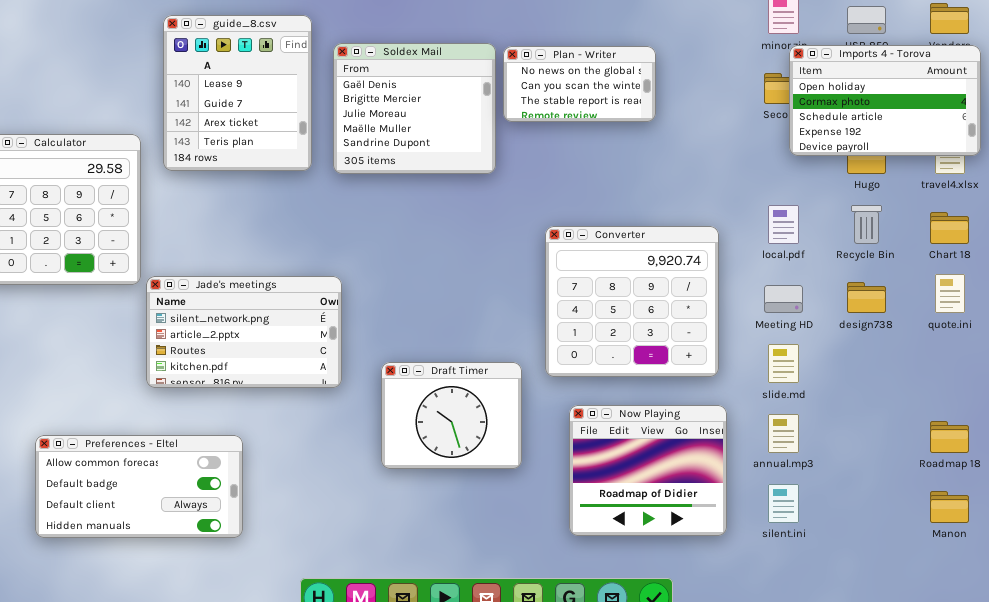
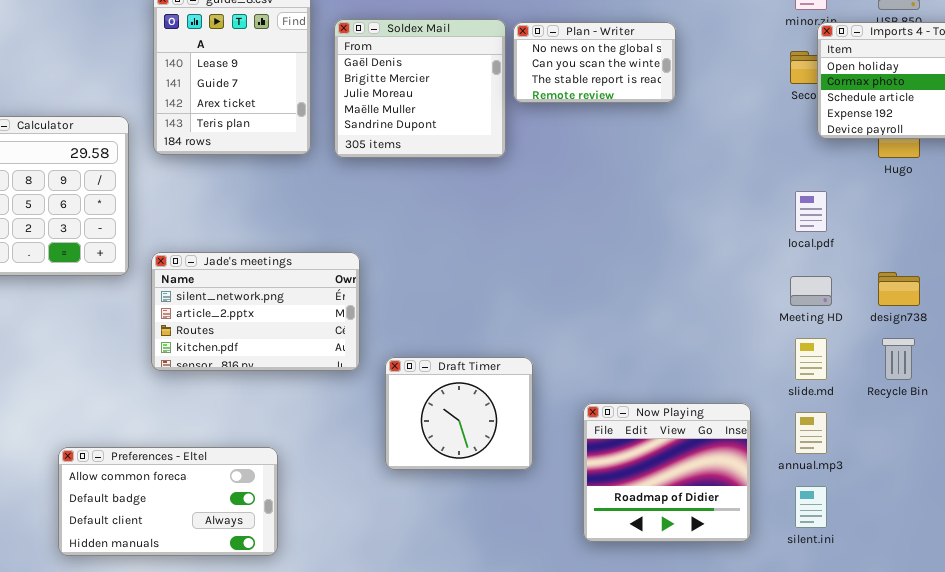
Recycle Bin: [851,205,882,244] -> [882,338,915,380], moved
Converter: [545,226,719,377] -> none, closed
Jade's meetings: [146,276,342,388] -> [151,252,360,371], moved
Preferences - Eltel: [35,435,243,538] -> [58,447,278,556], moved

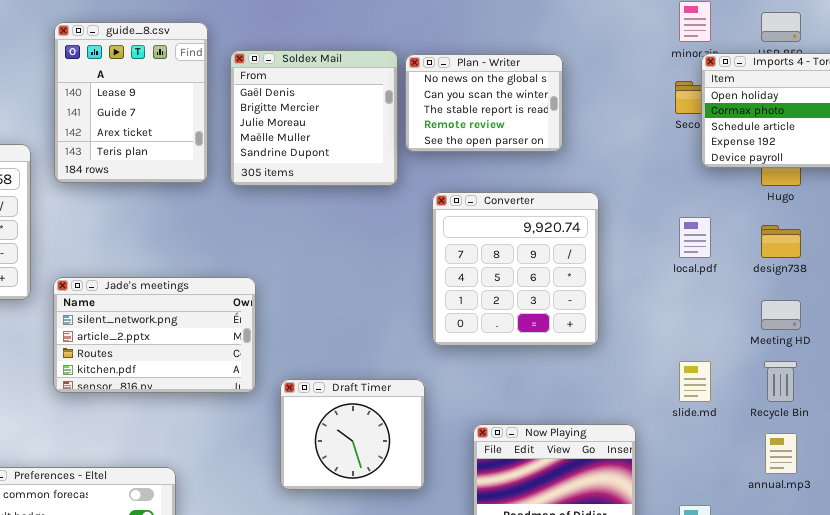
Plan - Writer: [513,22,676,103] -> [405,54,563,152], resized
Converter: none -> [432,192,599,346], opened
design738: [878,272,920,306] -> [761,225,801,258], moved
Meeting HD: [790,276,832,306] -> [761,300,801,330], moved
annual.mp3: [795,412,827,454] -> [765,433,797,474], moved

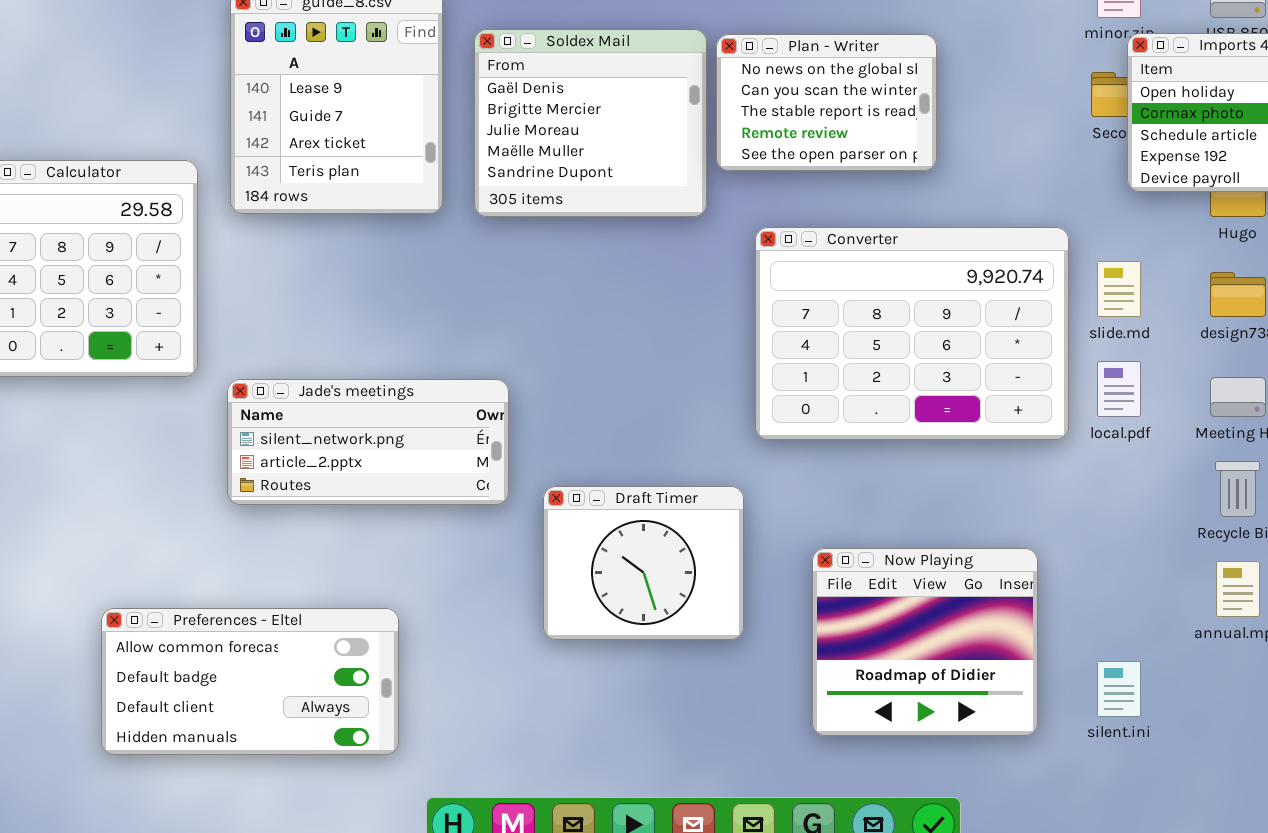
Converter: [432,192,599,346] -> [755,227,1069,440], resized
local.pdf: [679,217,711,258] -> [1097,361,1141,417], moved
Jade's meetings: [53,277,256,393] -> [227,379,509,505], resized
slide.md: [679,361,711,402] -> [1097,261,1141,317], moved

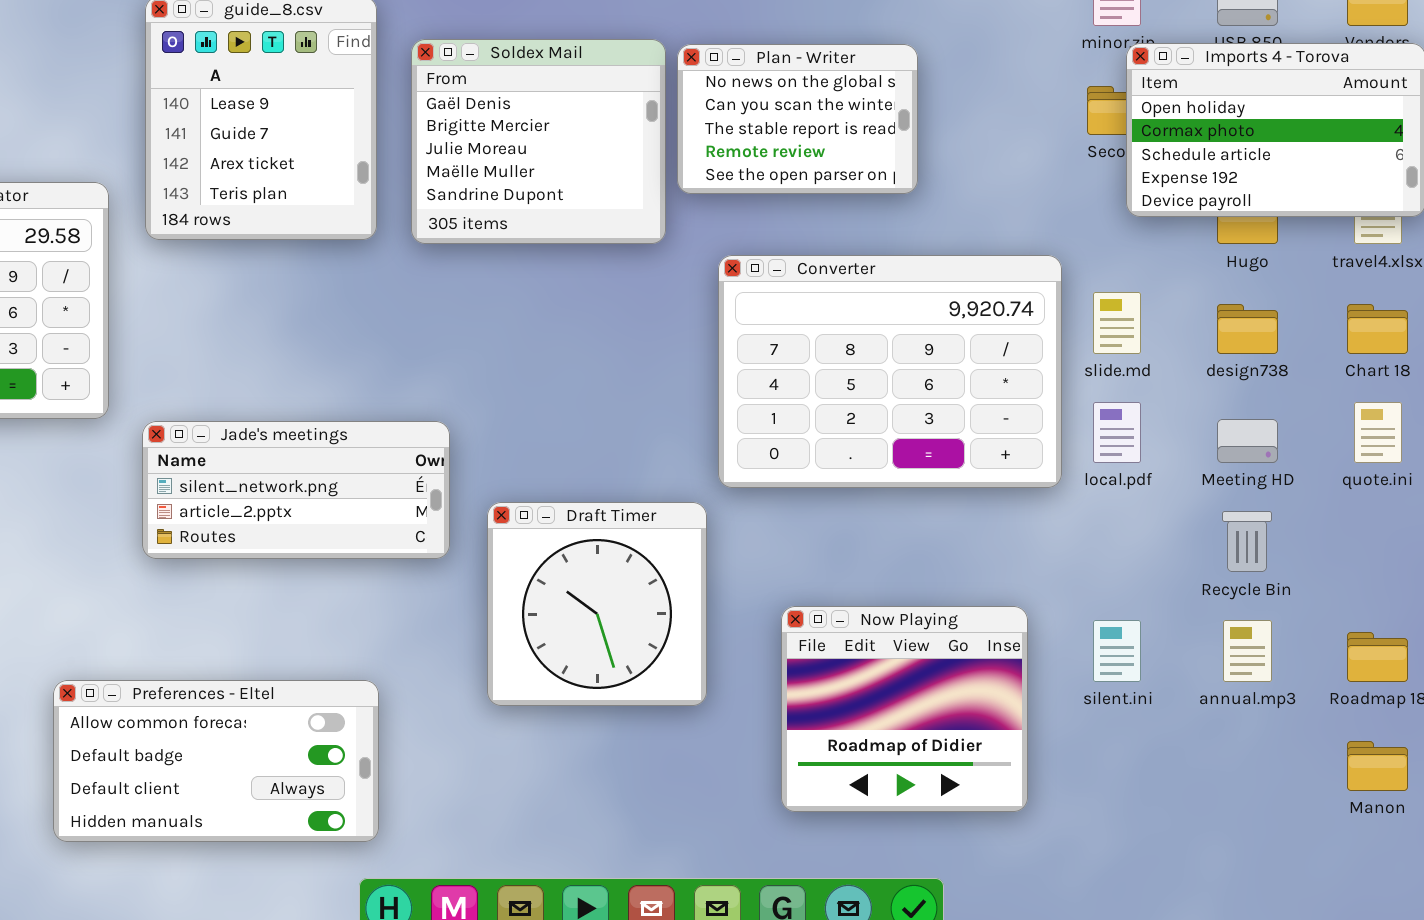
Draft Timer: [543,486,744,640] -> [487,502,707,706], resized
Preferences - Eltel: [101,608,399,755] -> [53,680,379,842], moved
silent.ini: [1097,661,1141,717] -> [1093,620,1141,682], moved

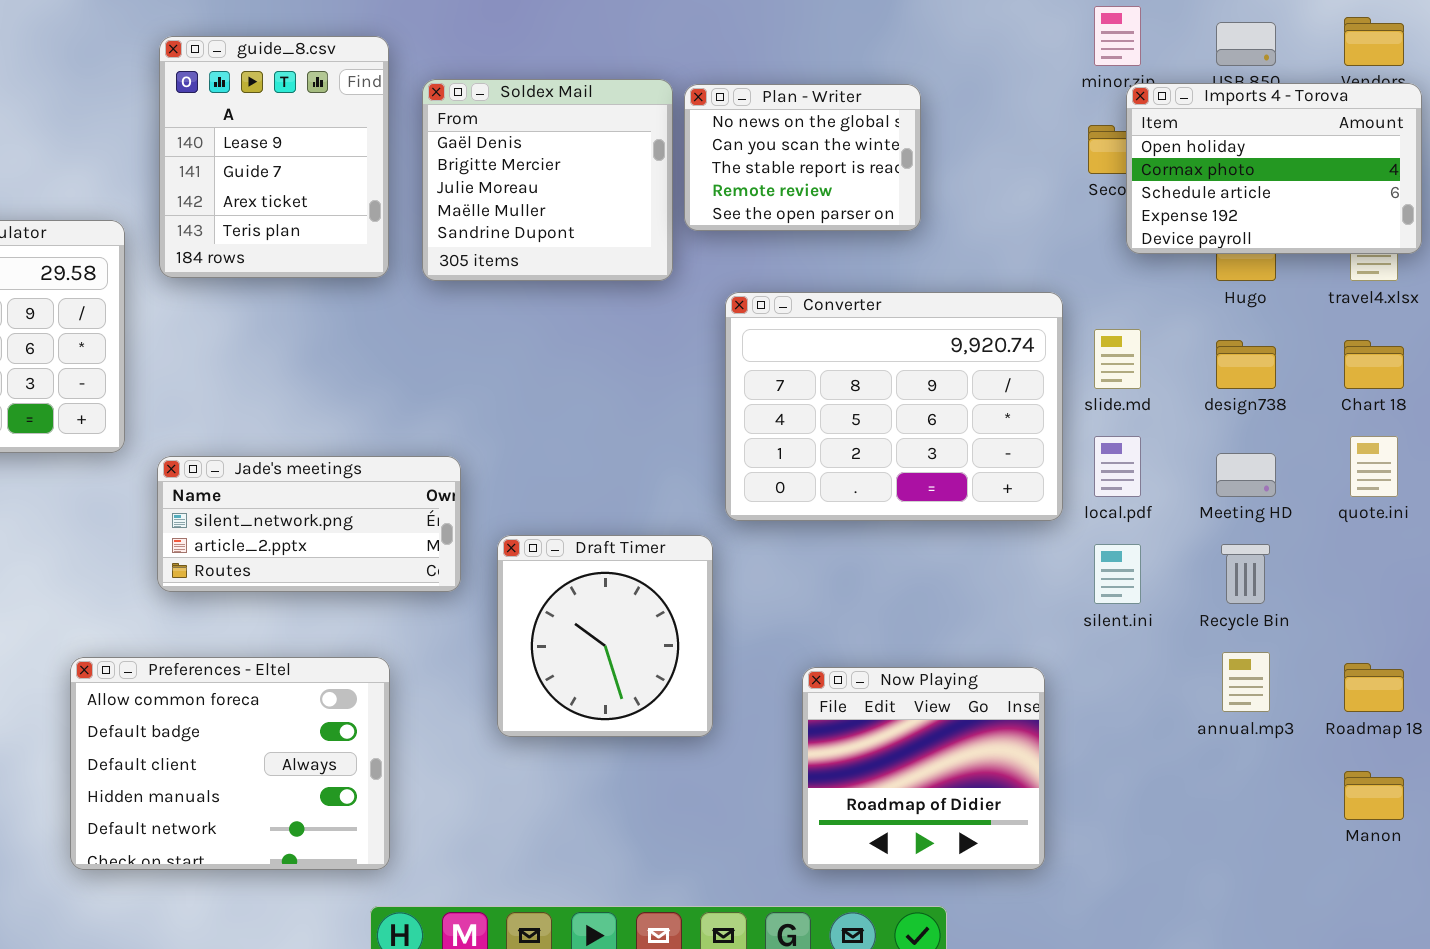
Now Playing: [781,606,1028,812] -> [802,667,1045,870], moved
silent.ini: [1093,620,1141,682] -> [1094,544,1141,604], moved
Preferences - Eltel: [53,680,379,842] -> [70,657,390,870], resized

